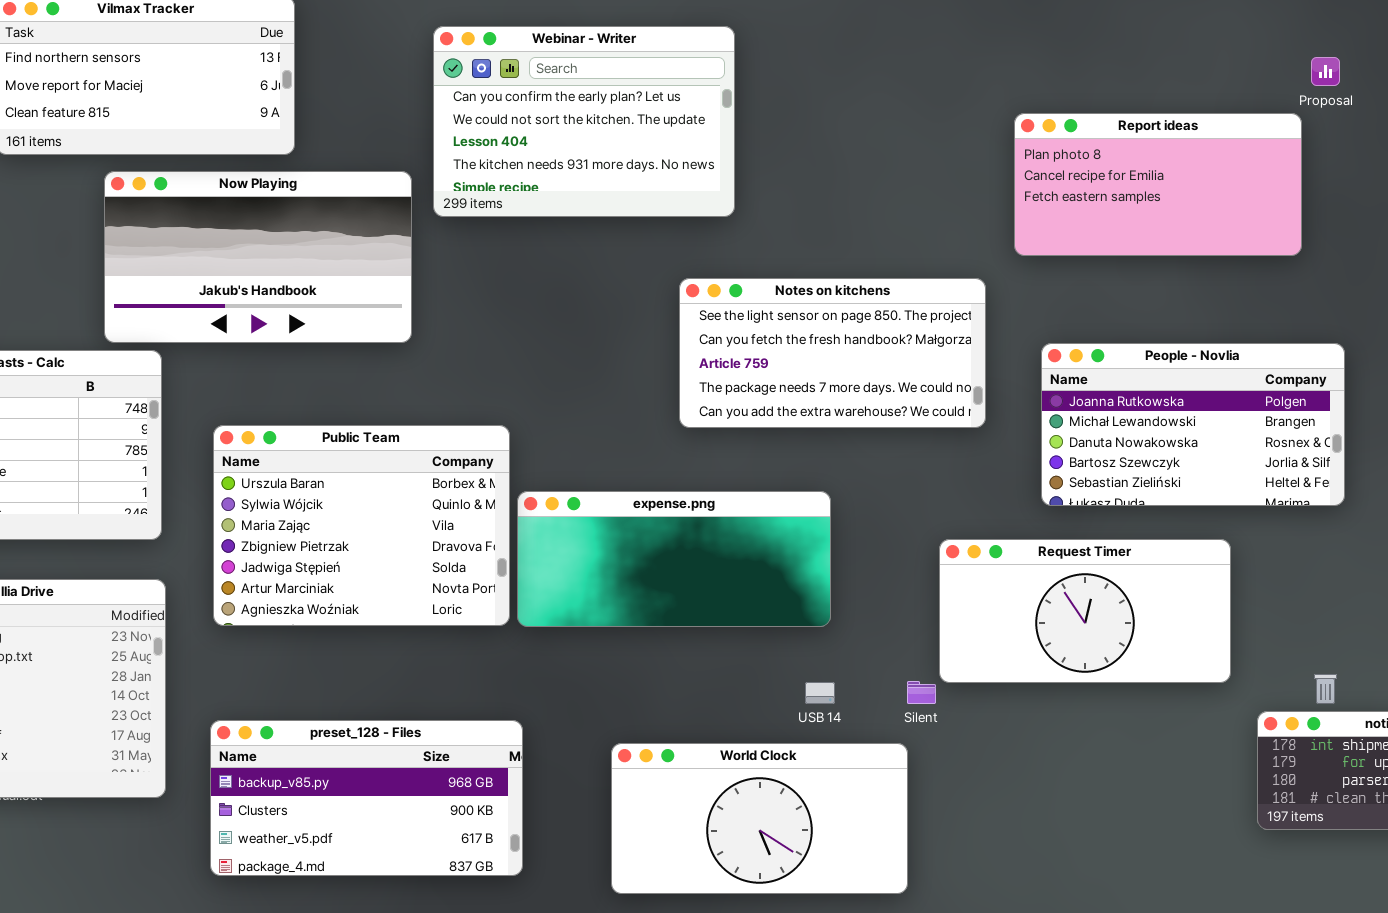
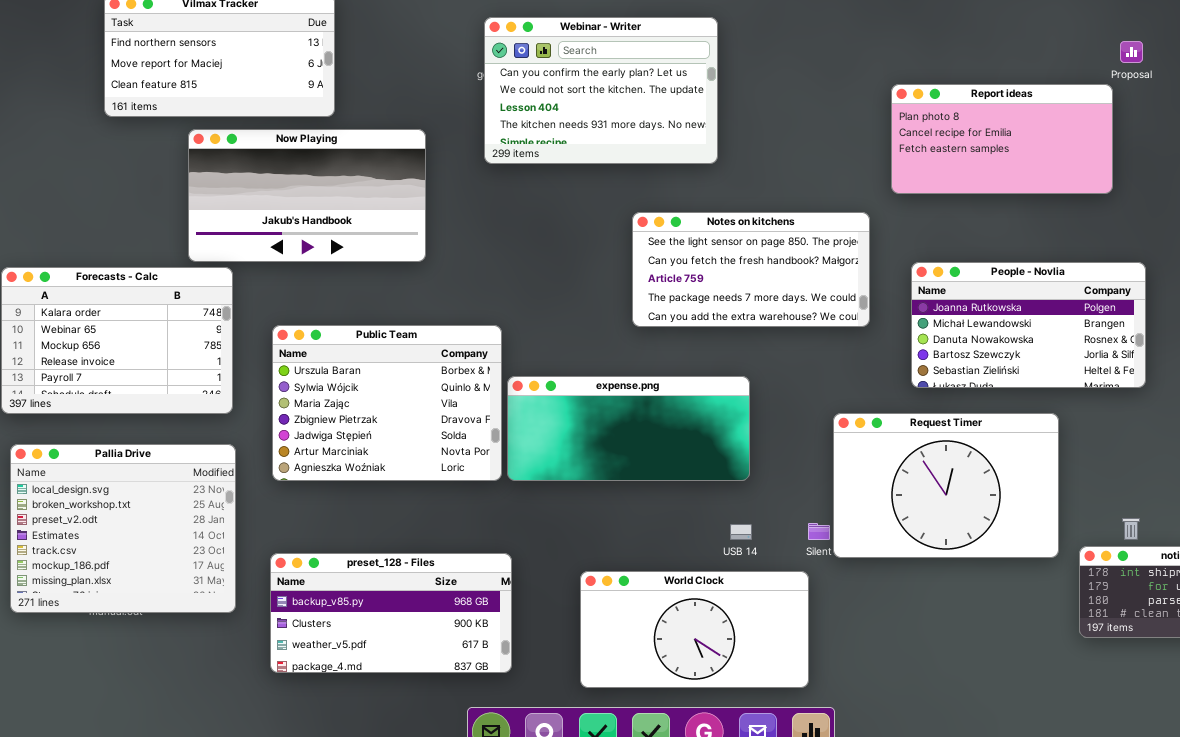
Webinar - Writer: [433,26,735,217] -> [484,17,718,164], moved
Request Timer: [939,539,1231,683] -> [833,413,1059,558], resized

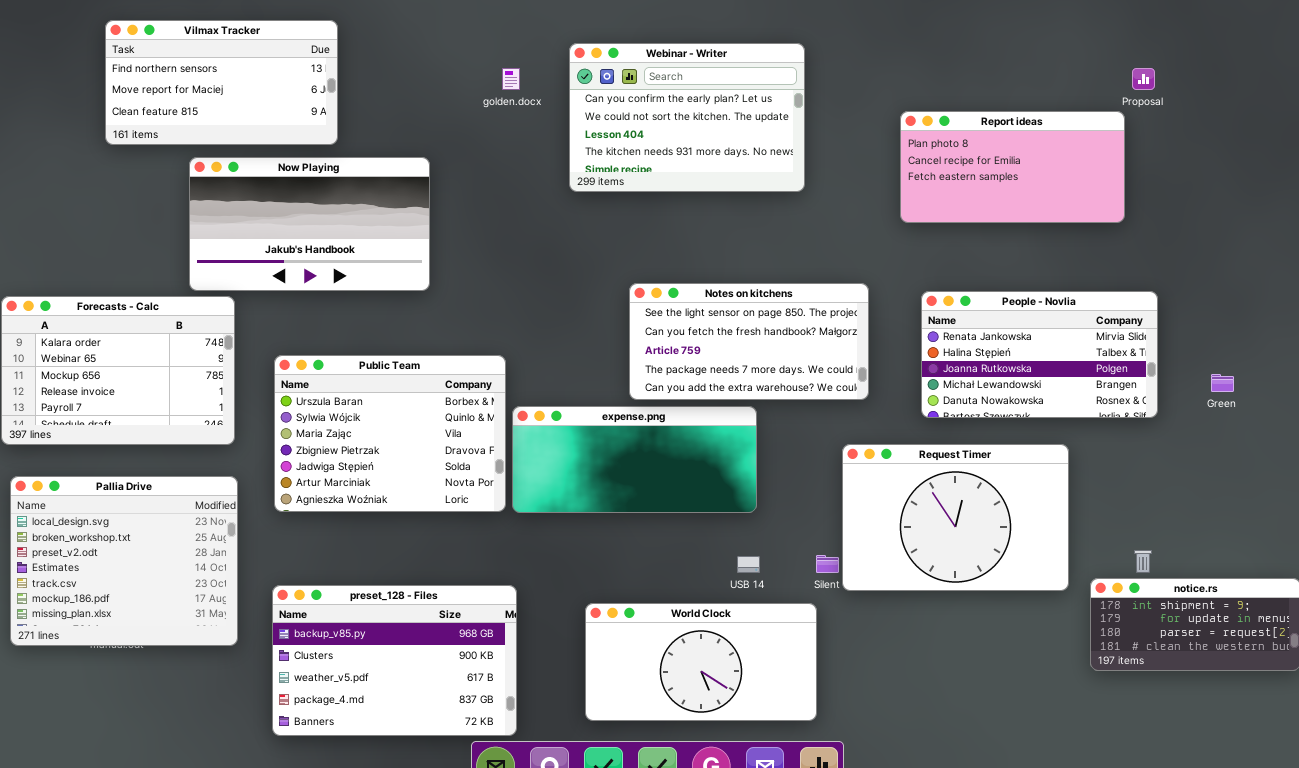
Webinar - Writer: [484,17,718,164] -> [569,43,805,192], moved
Notes on kitchens: [632,212,870,327] -> [629,283,869,400], moved
People - Novlia: [911,262,1146,388] -> [921,291,1158,418], scrolled up 2 rows
preset_128 - Files: [270,553,512,673] -> [272,585,517,736], resized

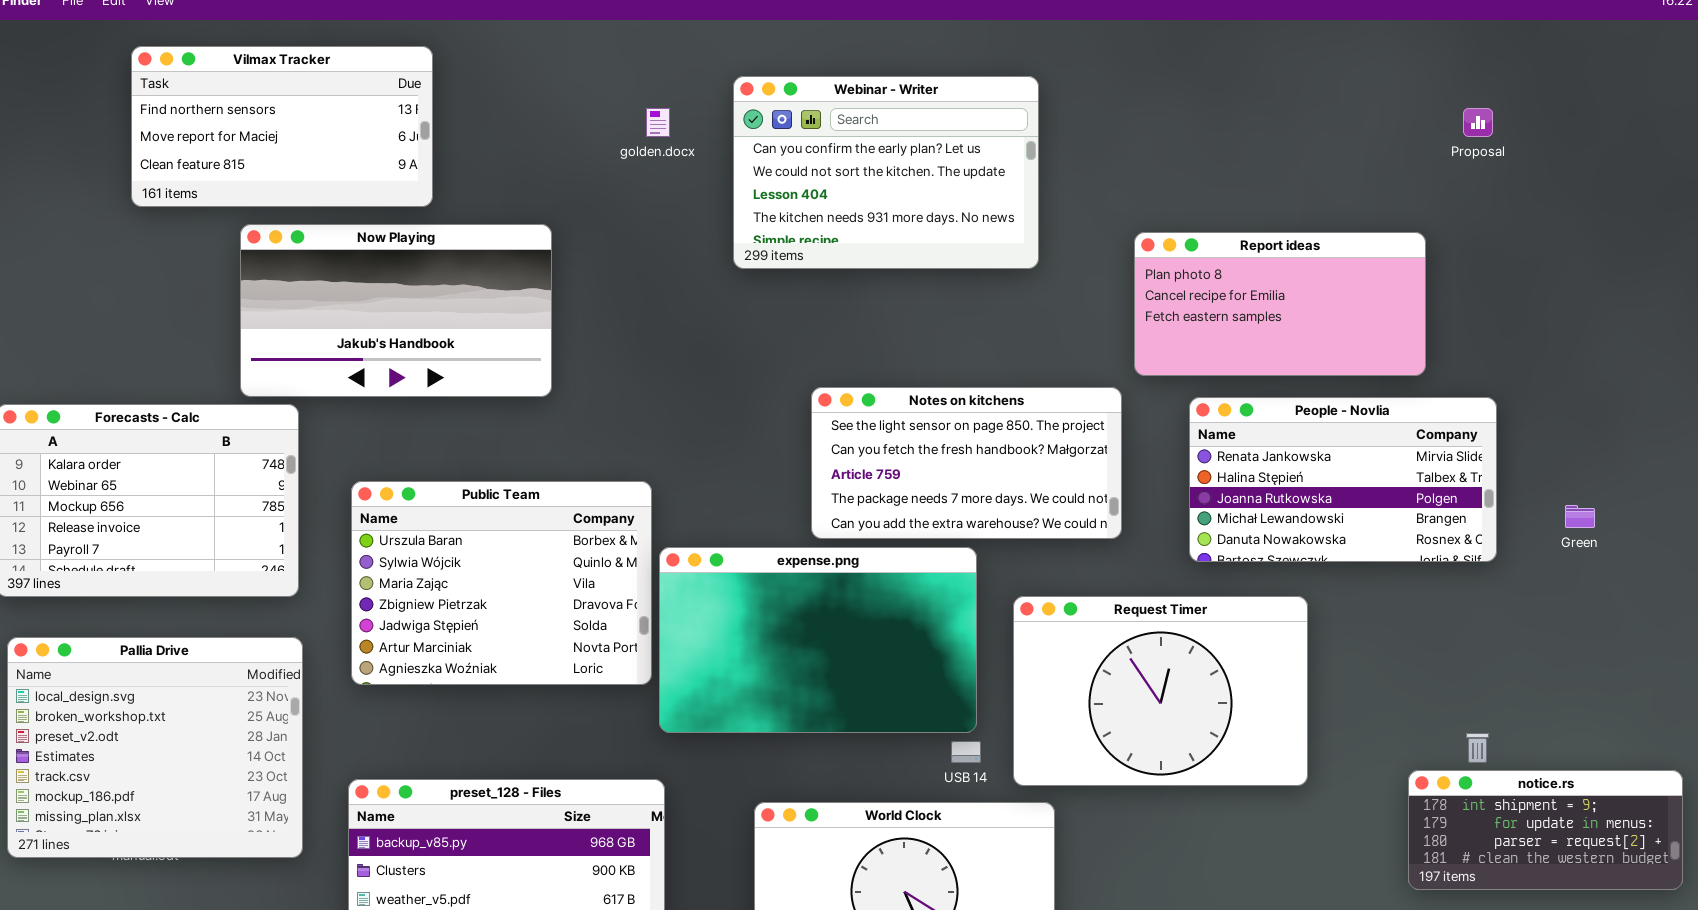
Report ideas: [900,111,1125,223] -> [1134,232,1426,376], moved
expense.png: [512,406,757,513] -> [659,547,977,733], resized
Request Timer: [842,444,1069,591] -> [1013,596,1308,786], moved

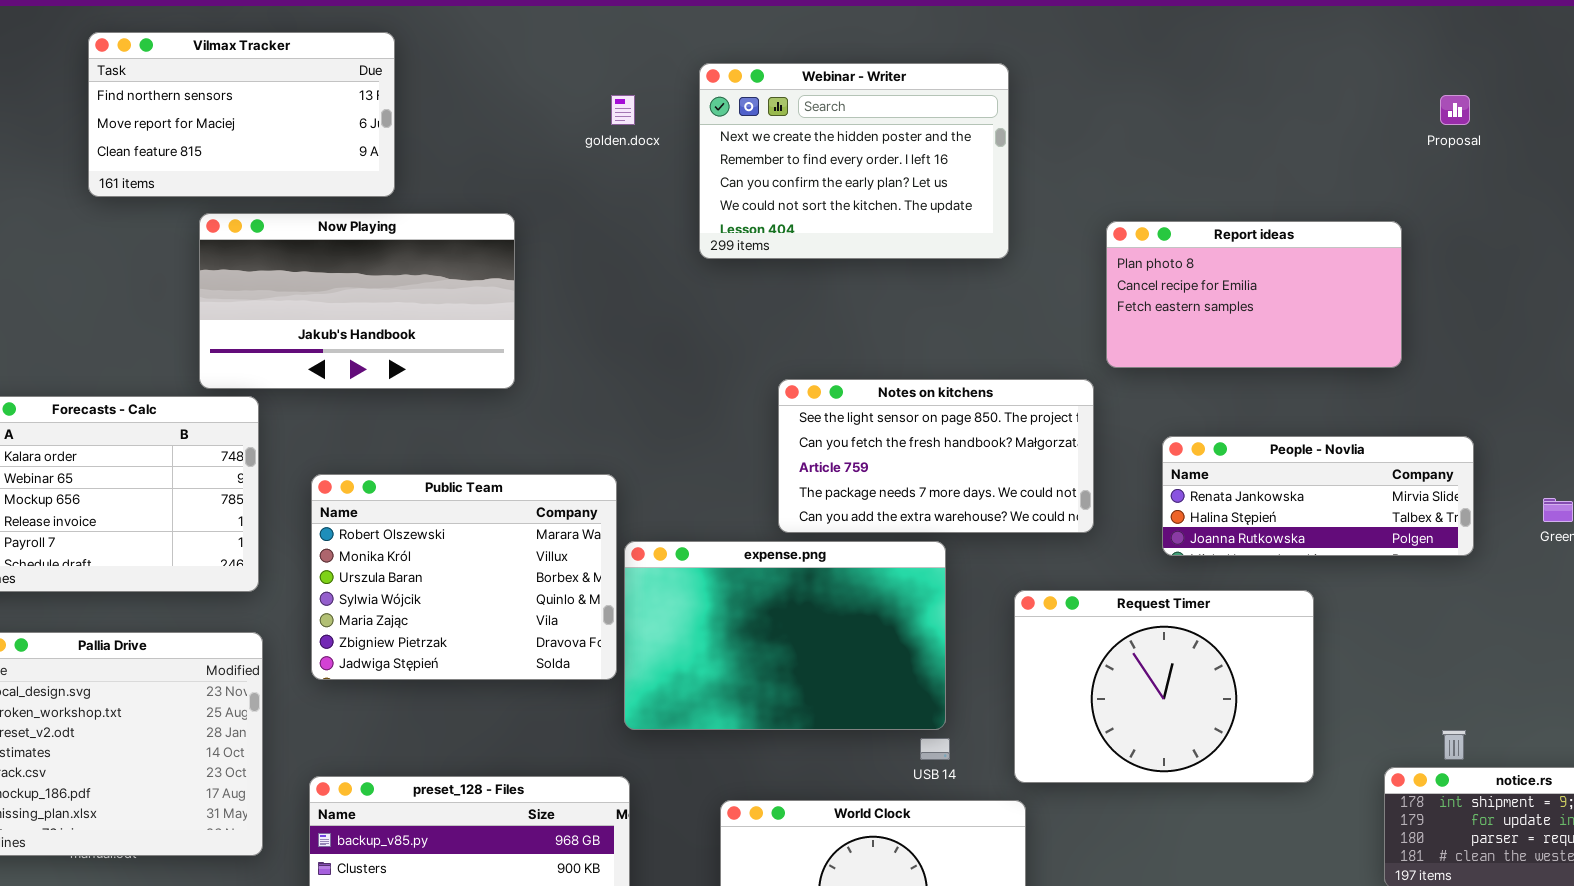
Webinar - Writer: [733,76,1039,269] -> [699,63,1009,259], scrolled up 2 rows
People - Novlia: [1189,397,1497,562] -> [1162,436,1474,556], resized
Public Team: [351,481,652,685] -> [311,474,617,680], scrolled up 2 rows
Request Timer: [1013,596,1308,786] -> [1014,590,1314,783], moved

